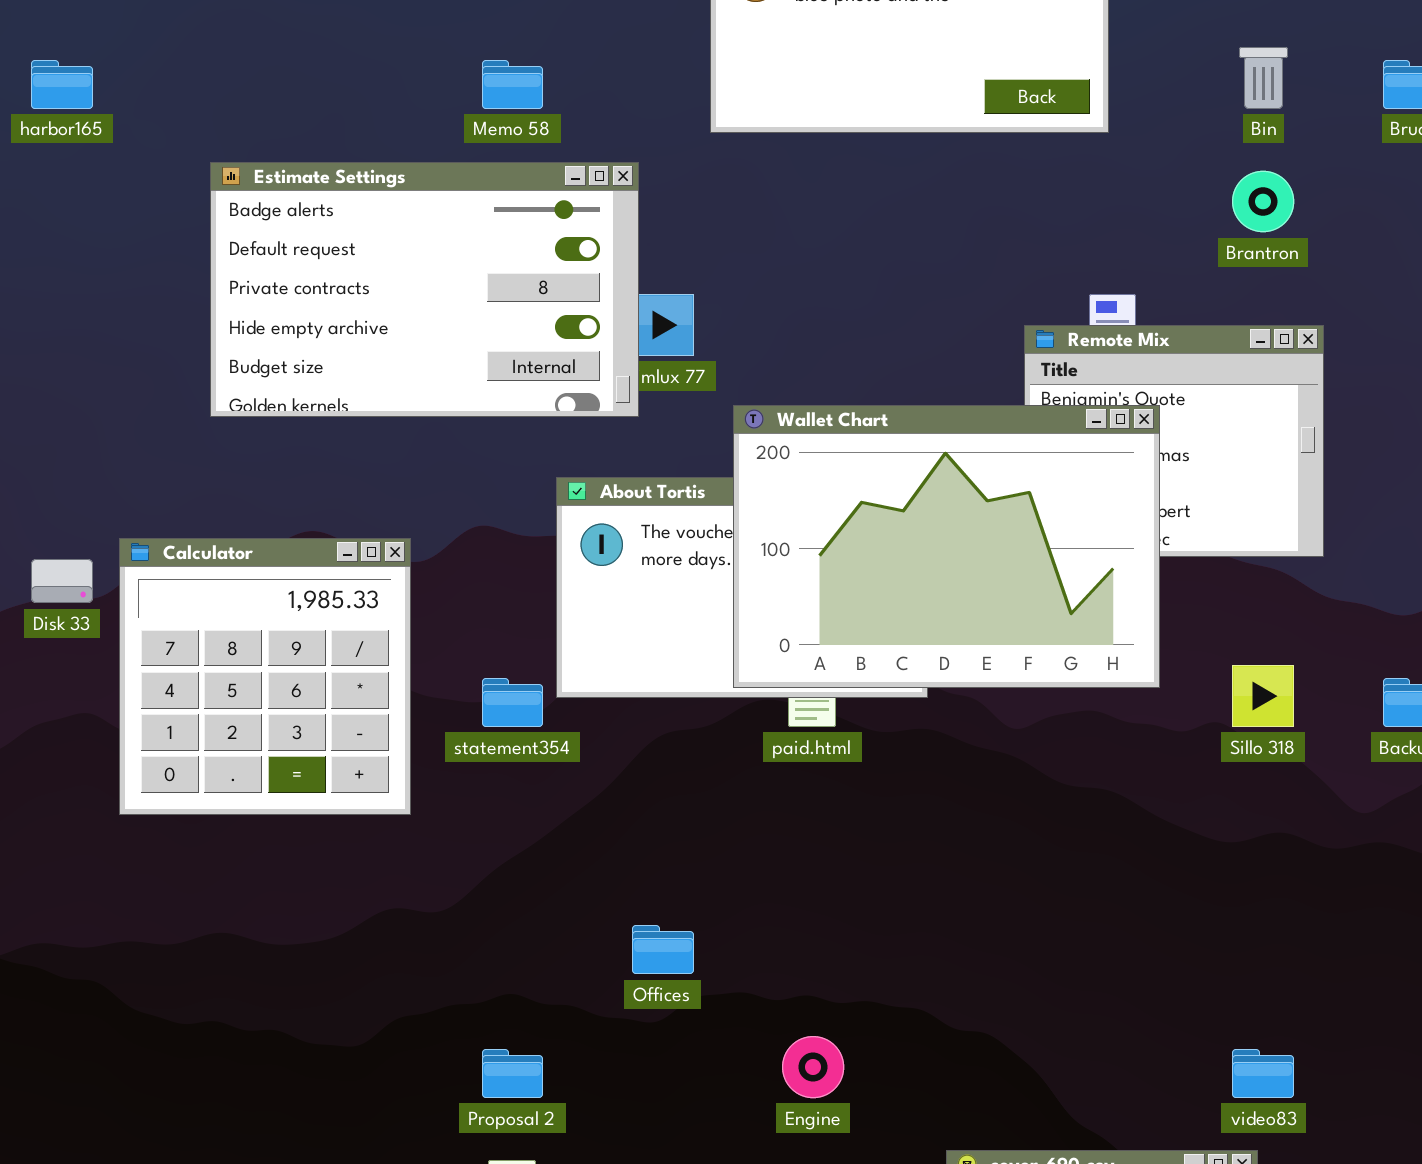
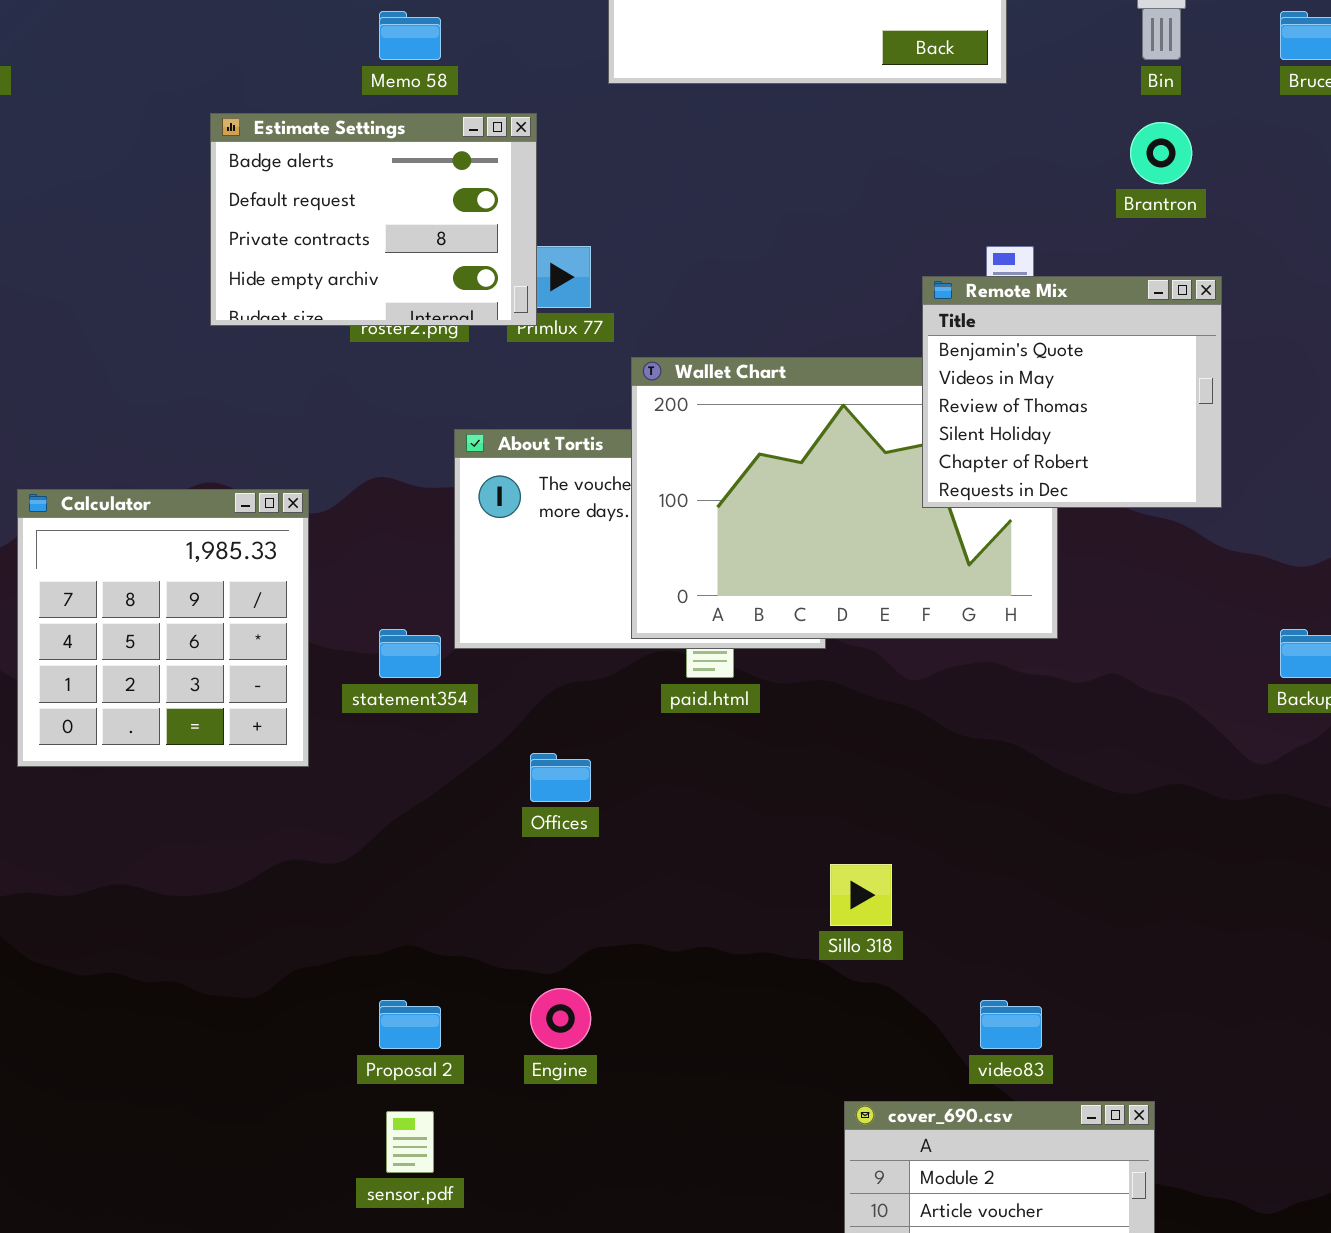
Estimate Settings: [210,162,639,417] -> [210,113,537,326], resized
Remote Mix: [1024,325,1324,557] -> [922,276,1222,508], raised
Sillo 318: [1232,665,1294,727] -> [830,864,892,926], moved
Offices: [632,925,694,974] -> [530,753,591,802], moved
Engine: [782,1036,844,1098] -> [530,988,591,1049], moved
video83: [1232,1049,1294,1098] -> [980,1000,1042,1049], moved

